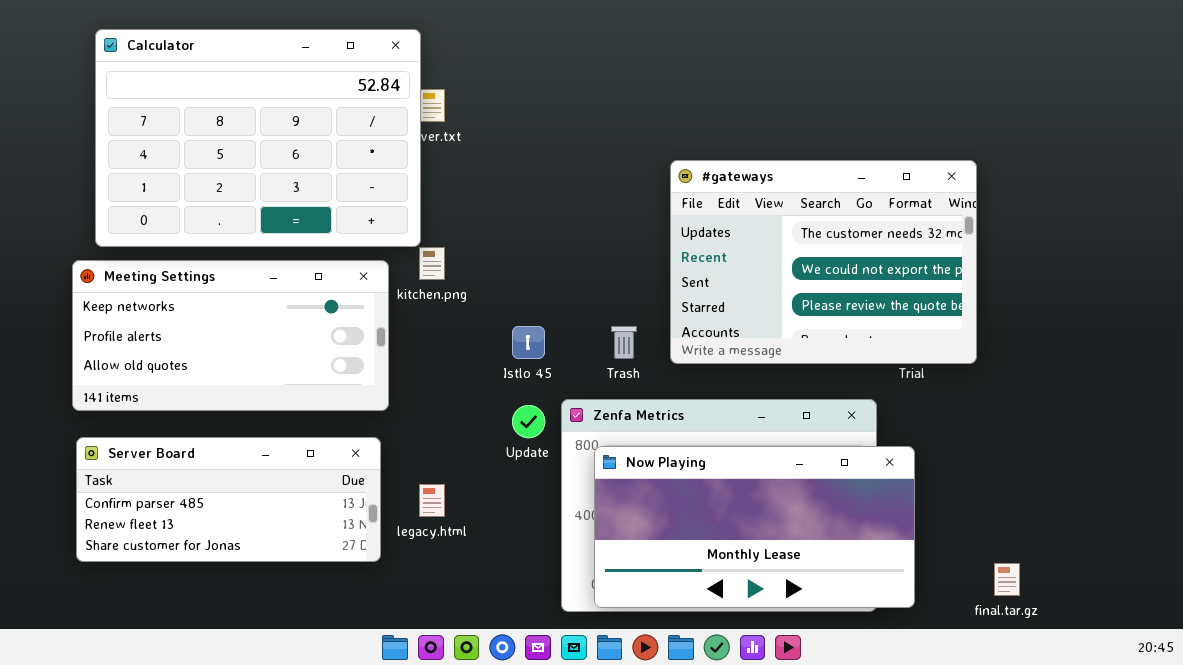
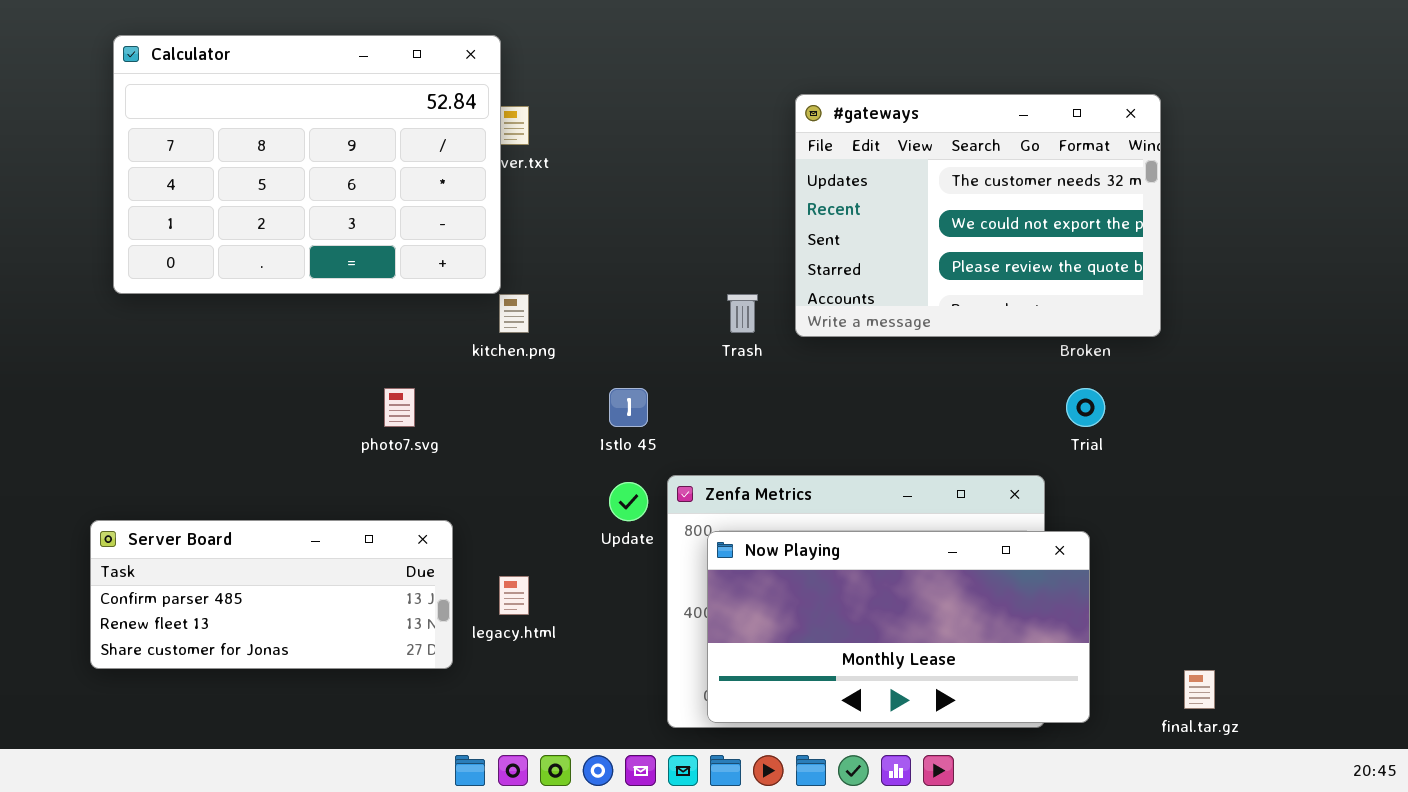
#gateways: [670,160,977,364] -> [795,94,1161,337], moved
Meeting Settings: [72,260,389,411] -> none, closed
Trash: [611,326,637,359] -> [727,294,758,333], moved

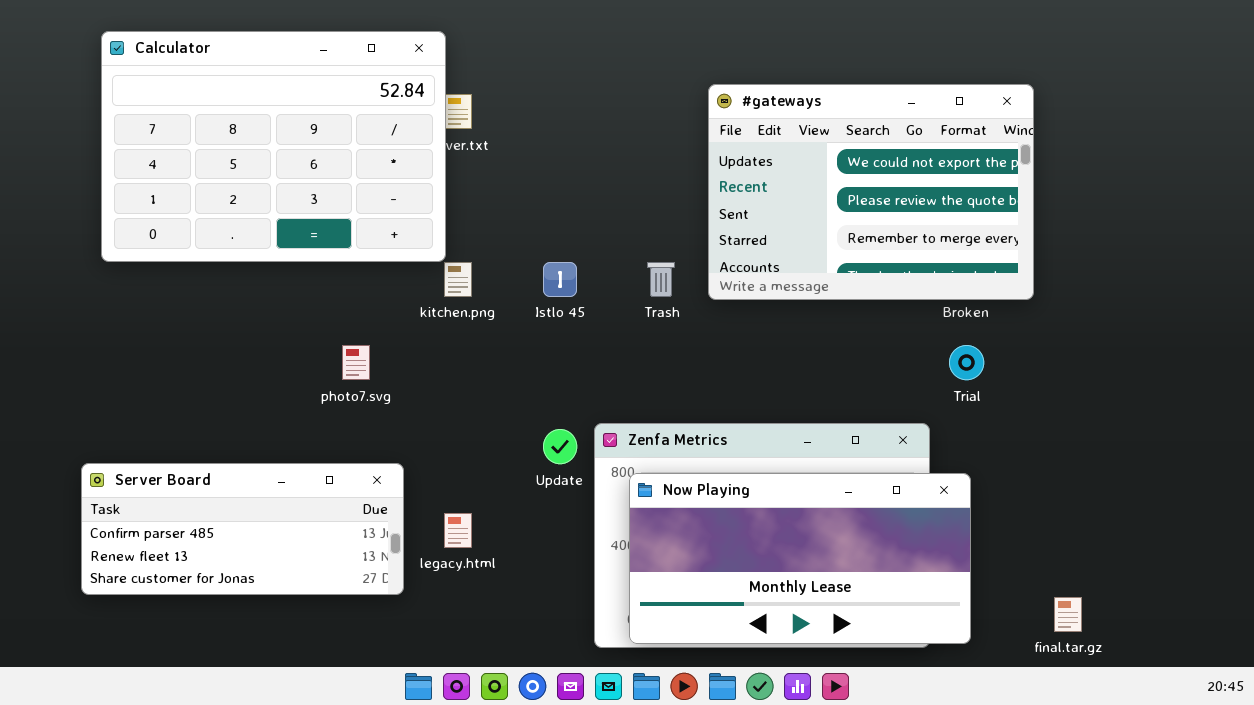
#gateways: [795,94,1161,337] -> [708,84,1034,300], scrolled down 1 row
Istlo 45: [609,388,648,427] -> [543,262,577,297], moved

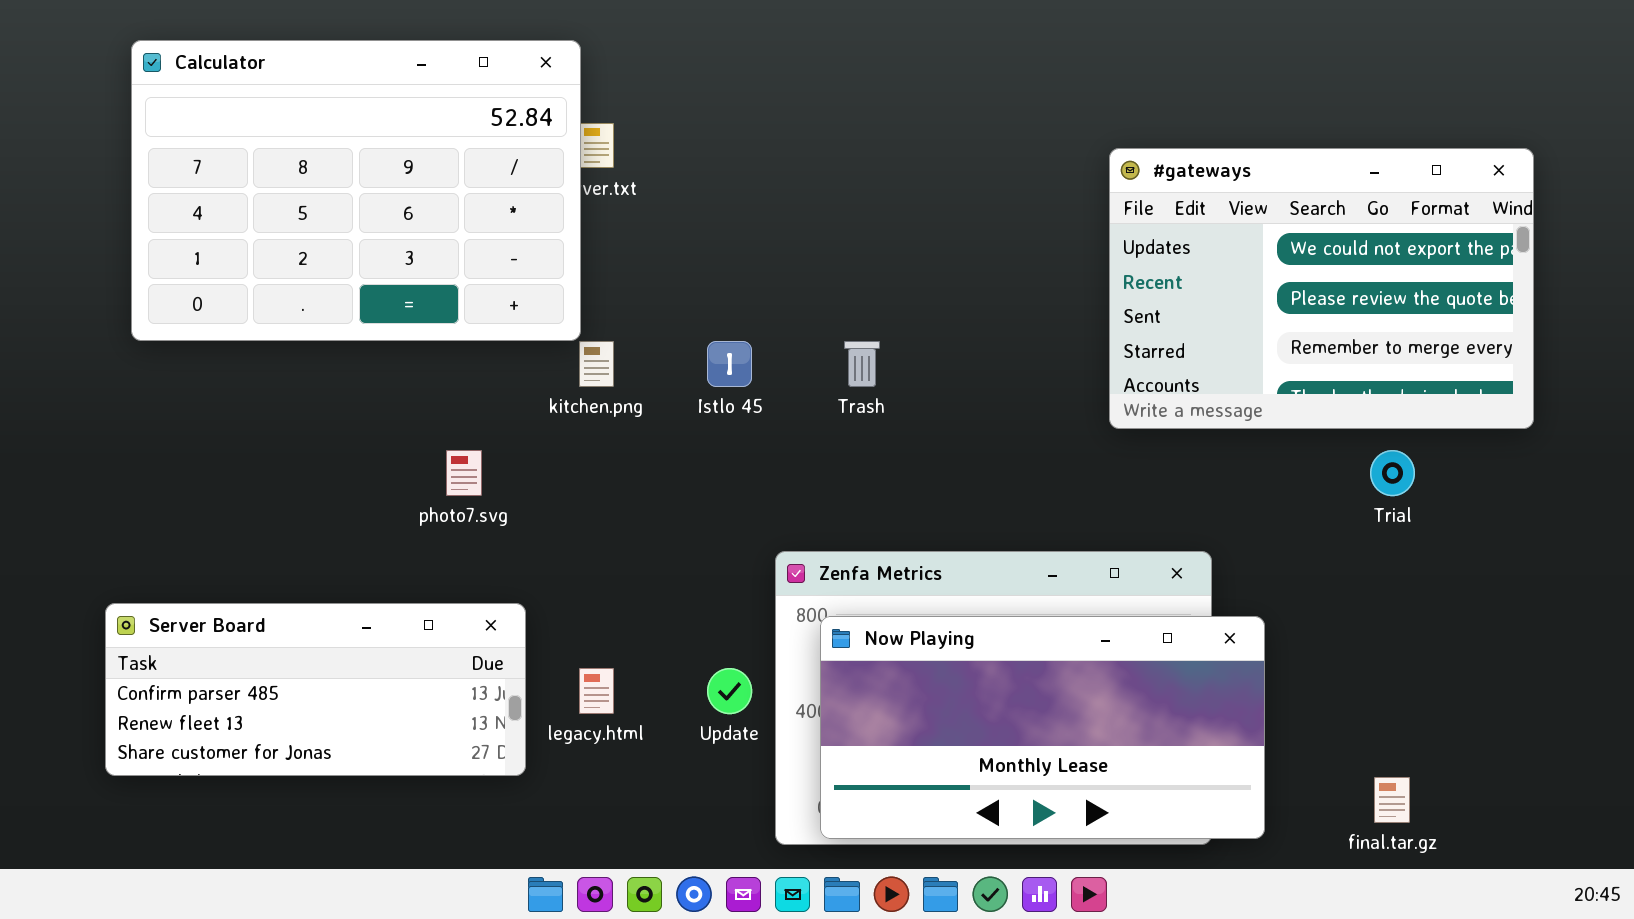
#gateways: [708,84,1034,300] -> [1109,148,1534,429], moved
Trial: [949,345,984,380] -> [1370,450,1415,496], moved
Update: [543,429,577,464] -> [707,668,752,714], moved

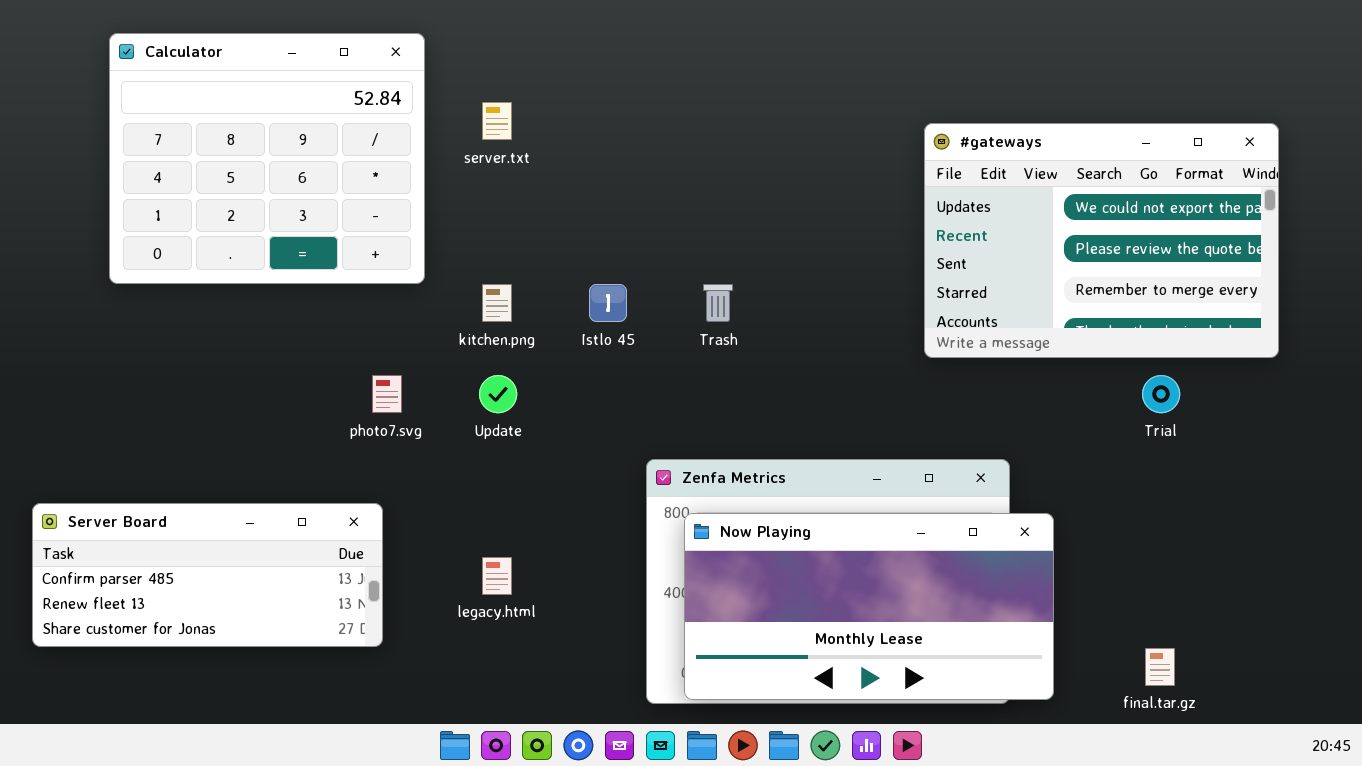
Calculator: [131,40,581,341] -> [109,33,425,284], resized
Server Board: [105,603,526,776] -> [32,503,383,647], moved
Update: [707,668,752,714] -> [479,375,517,413], moved

